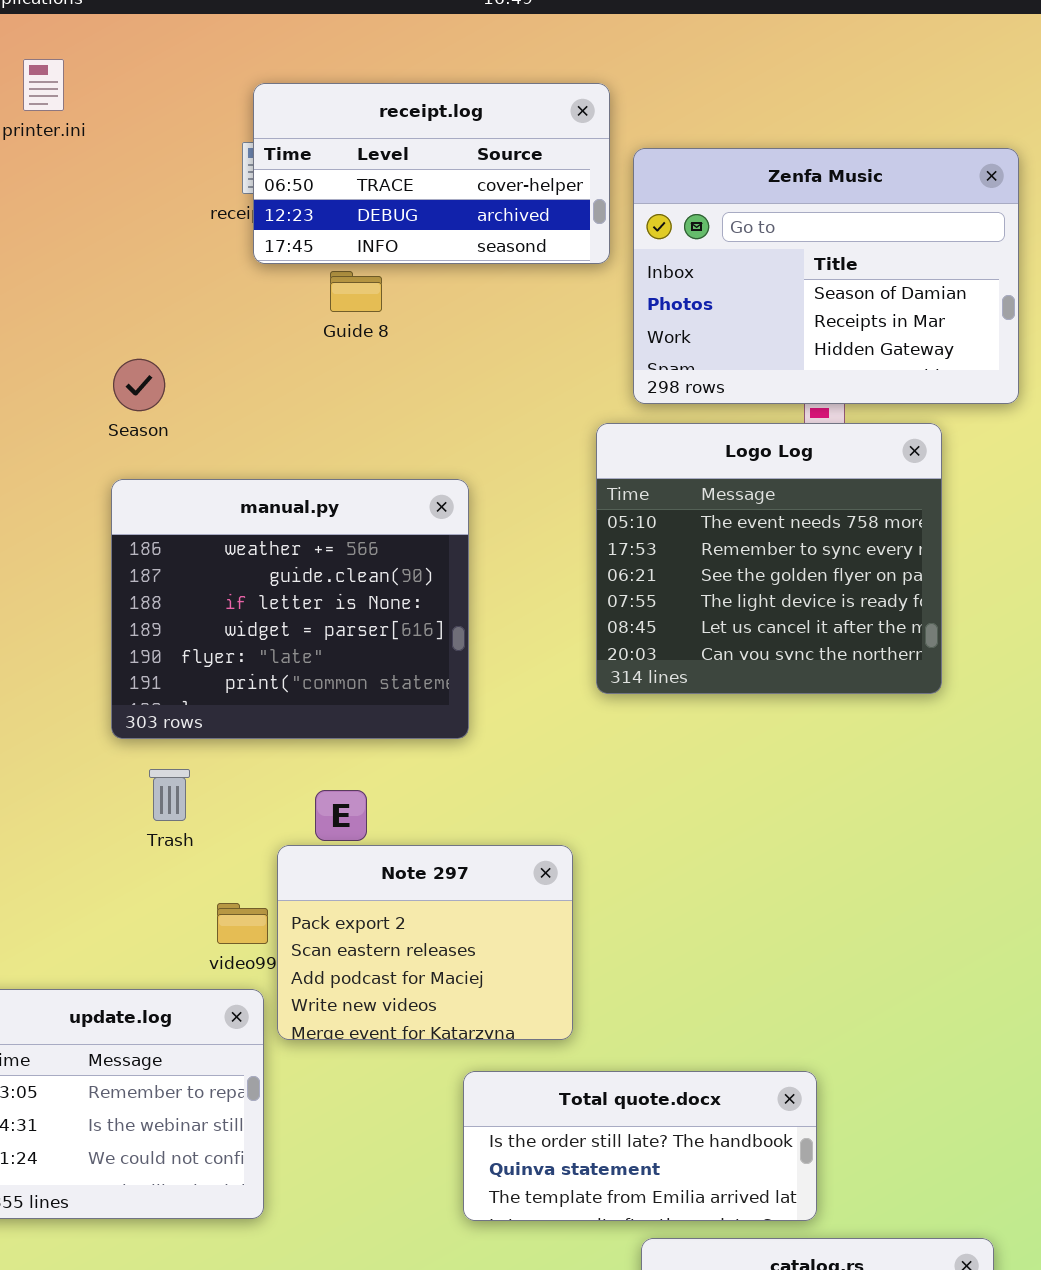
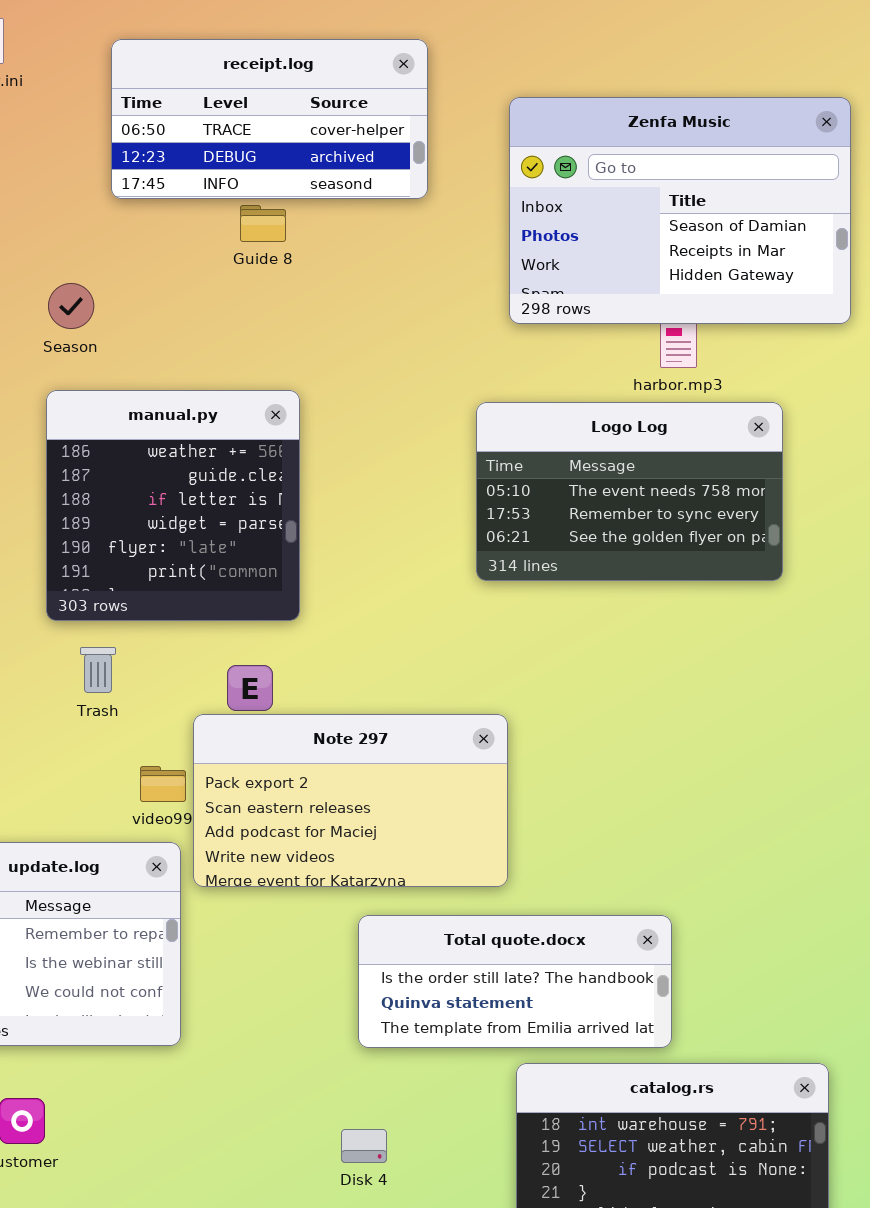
receipt.log: [253,83,610,264] -> [111,39,428,199], moved
Logo Log: [596,423,942,694] -> [476,402,783,581], resized
manual.py: [111,479,469,739] -> [46,390,300,621], resized
Note 297: [277,845,573,1040] -> [193,714,508,887], resized

